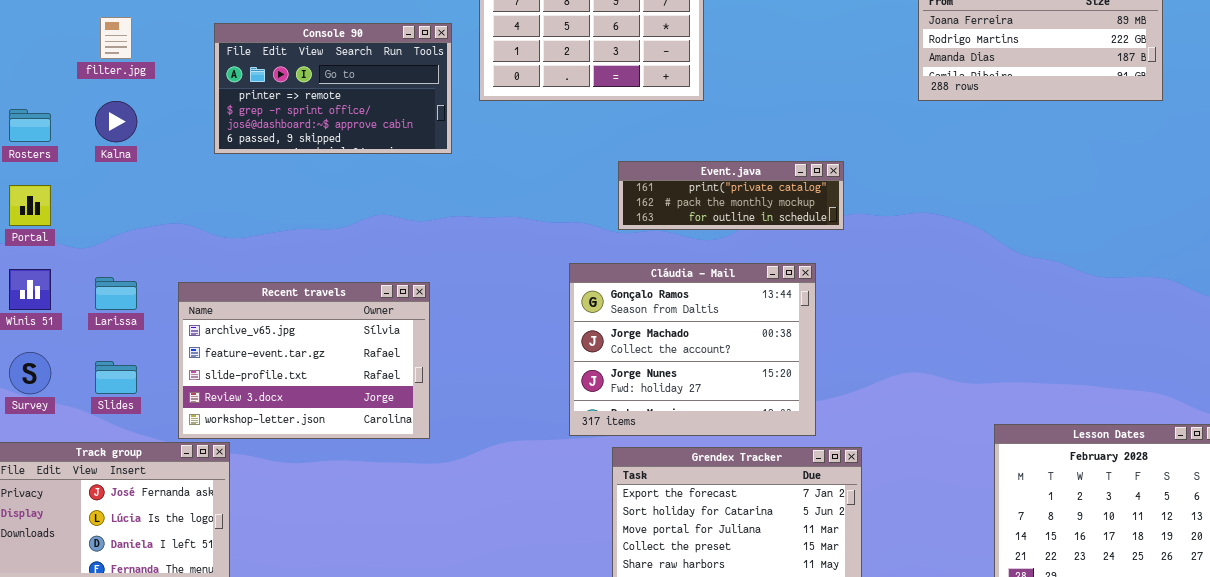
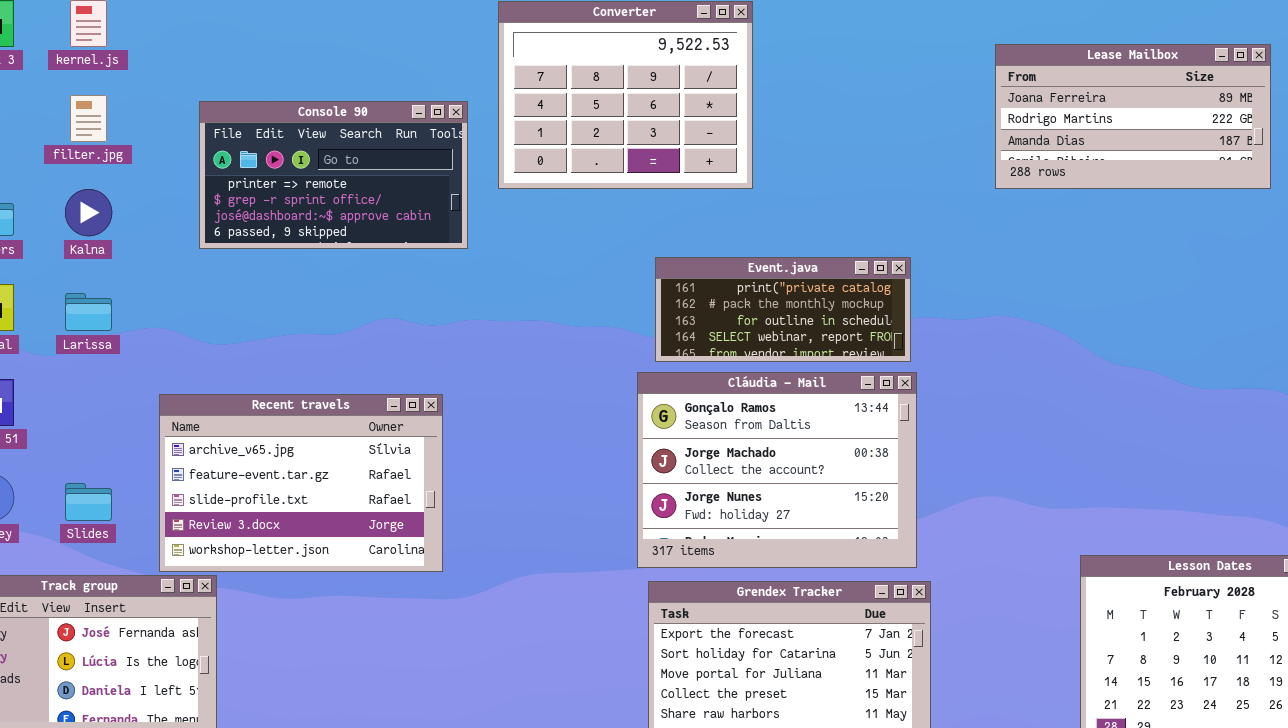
Event.java: [618,161,844,230] -> [655,257,911,362], resized
Cláudia - Mail: [569,263,816,436] -> [637,372,917,568], moved
Larissa: [95,277,137,310] -> [65,293,112,331], moved

